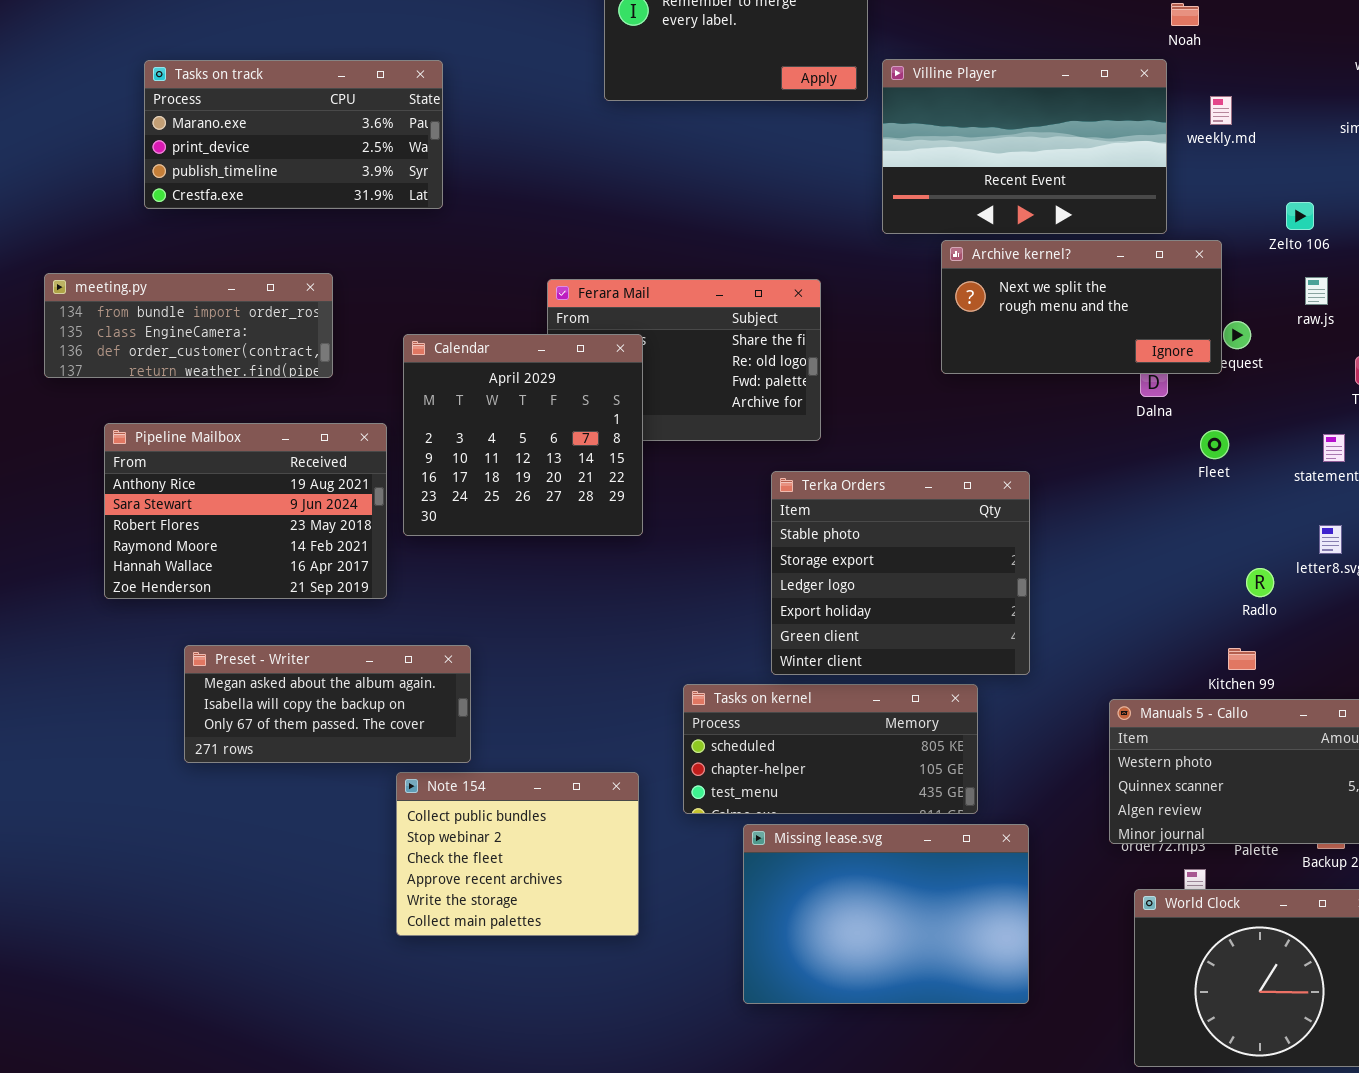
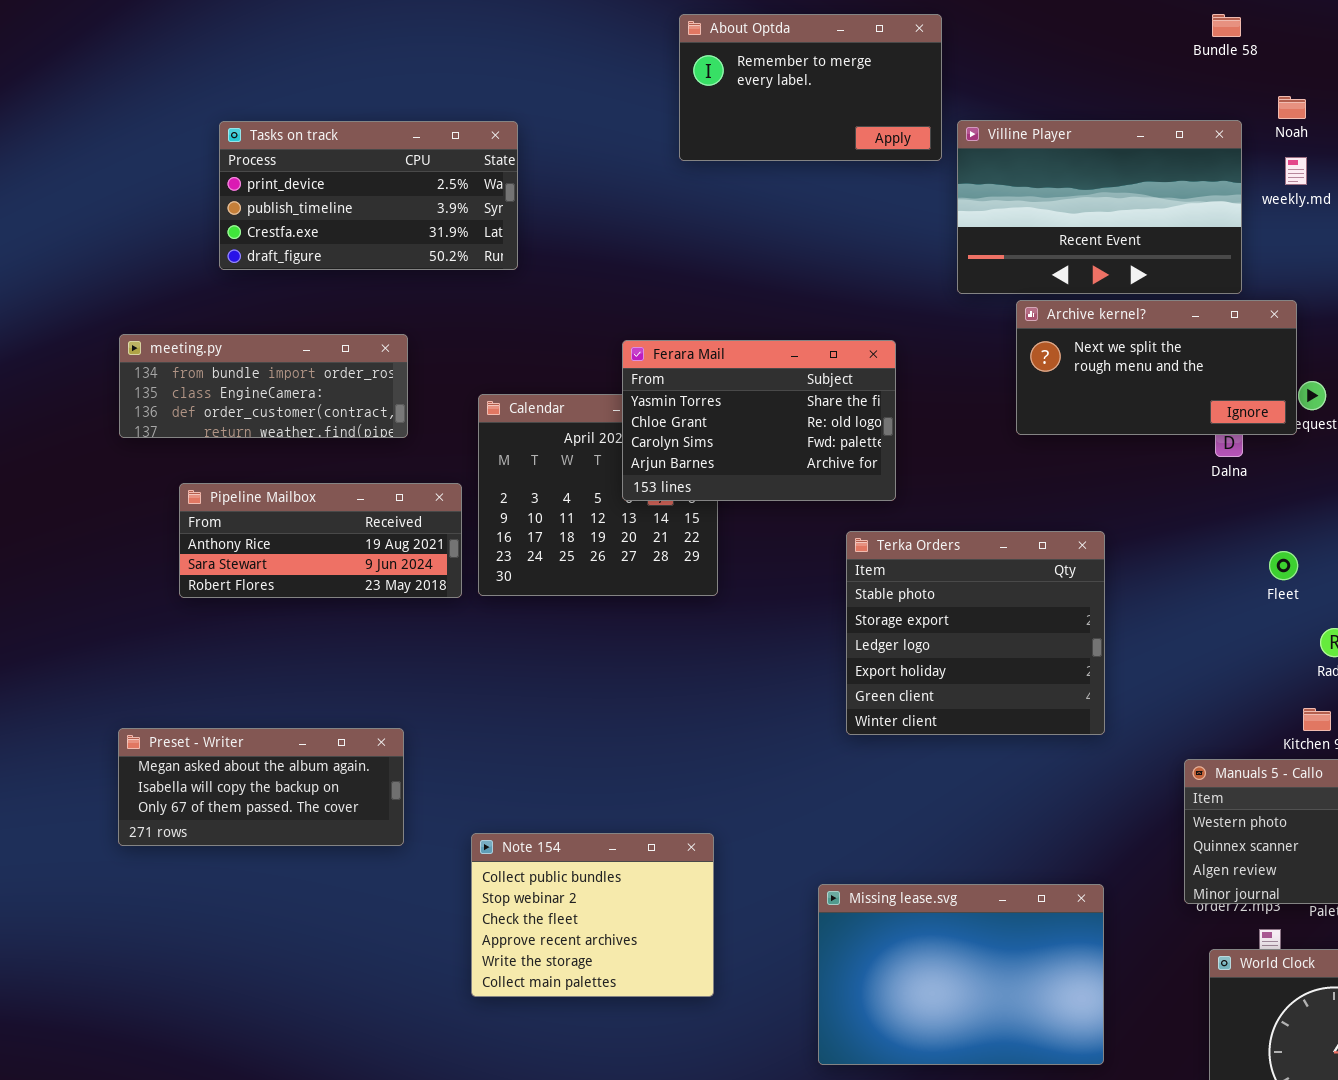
Noah: [1171,3,1199,26] -> [1278,96,1306,119], moved
Tasks on track: [144,60,443,209] -> [219,121,518,270], scrolled down 1 row
Ferara Mail: [547,279,821,441] -> [622,340,896,501], raised
Pipeline Mailbox: [104,423,387,599] -> [179,483,462,598], resized
Fleet: [1200,430,1229,459] -> [1269,551,1298,580], moved
Preset - Writer: [184,645,471,763] -> [118,728,404,846], moved
Tasks on kernel: [683,684,978,814] -> none, closed

